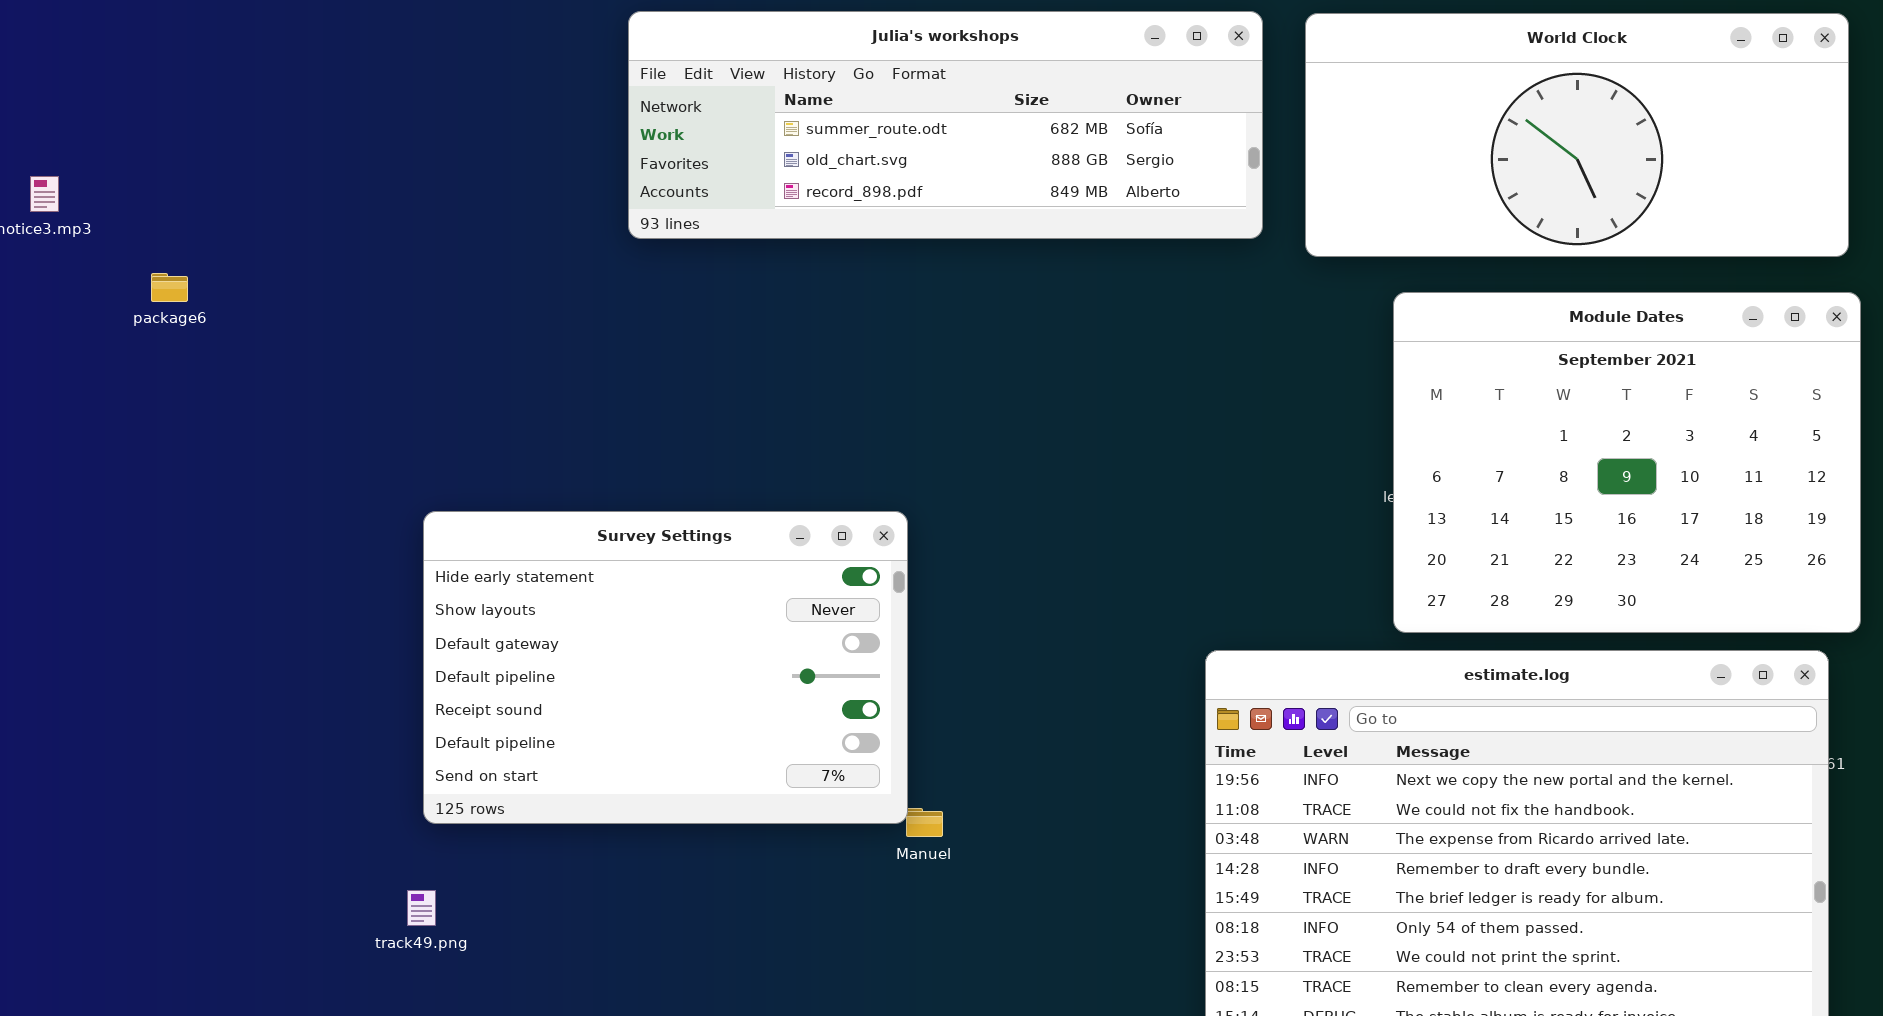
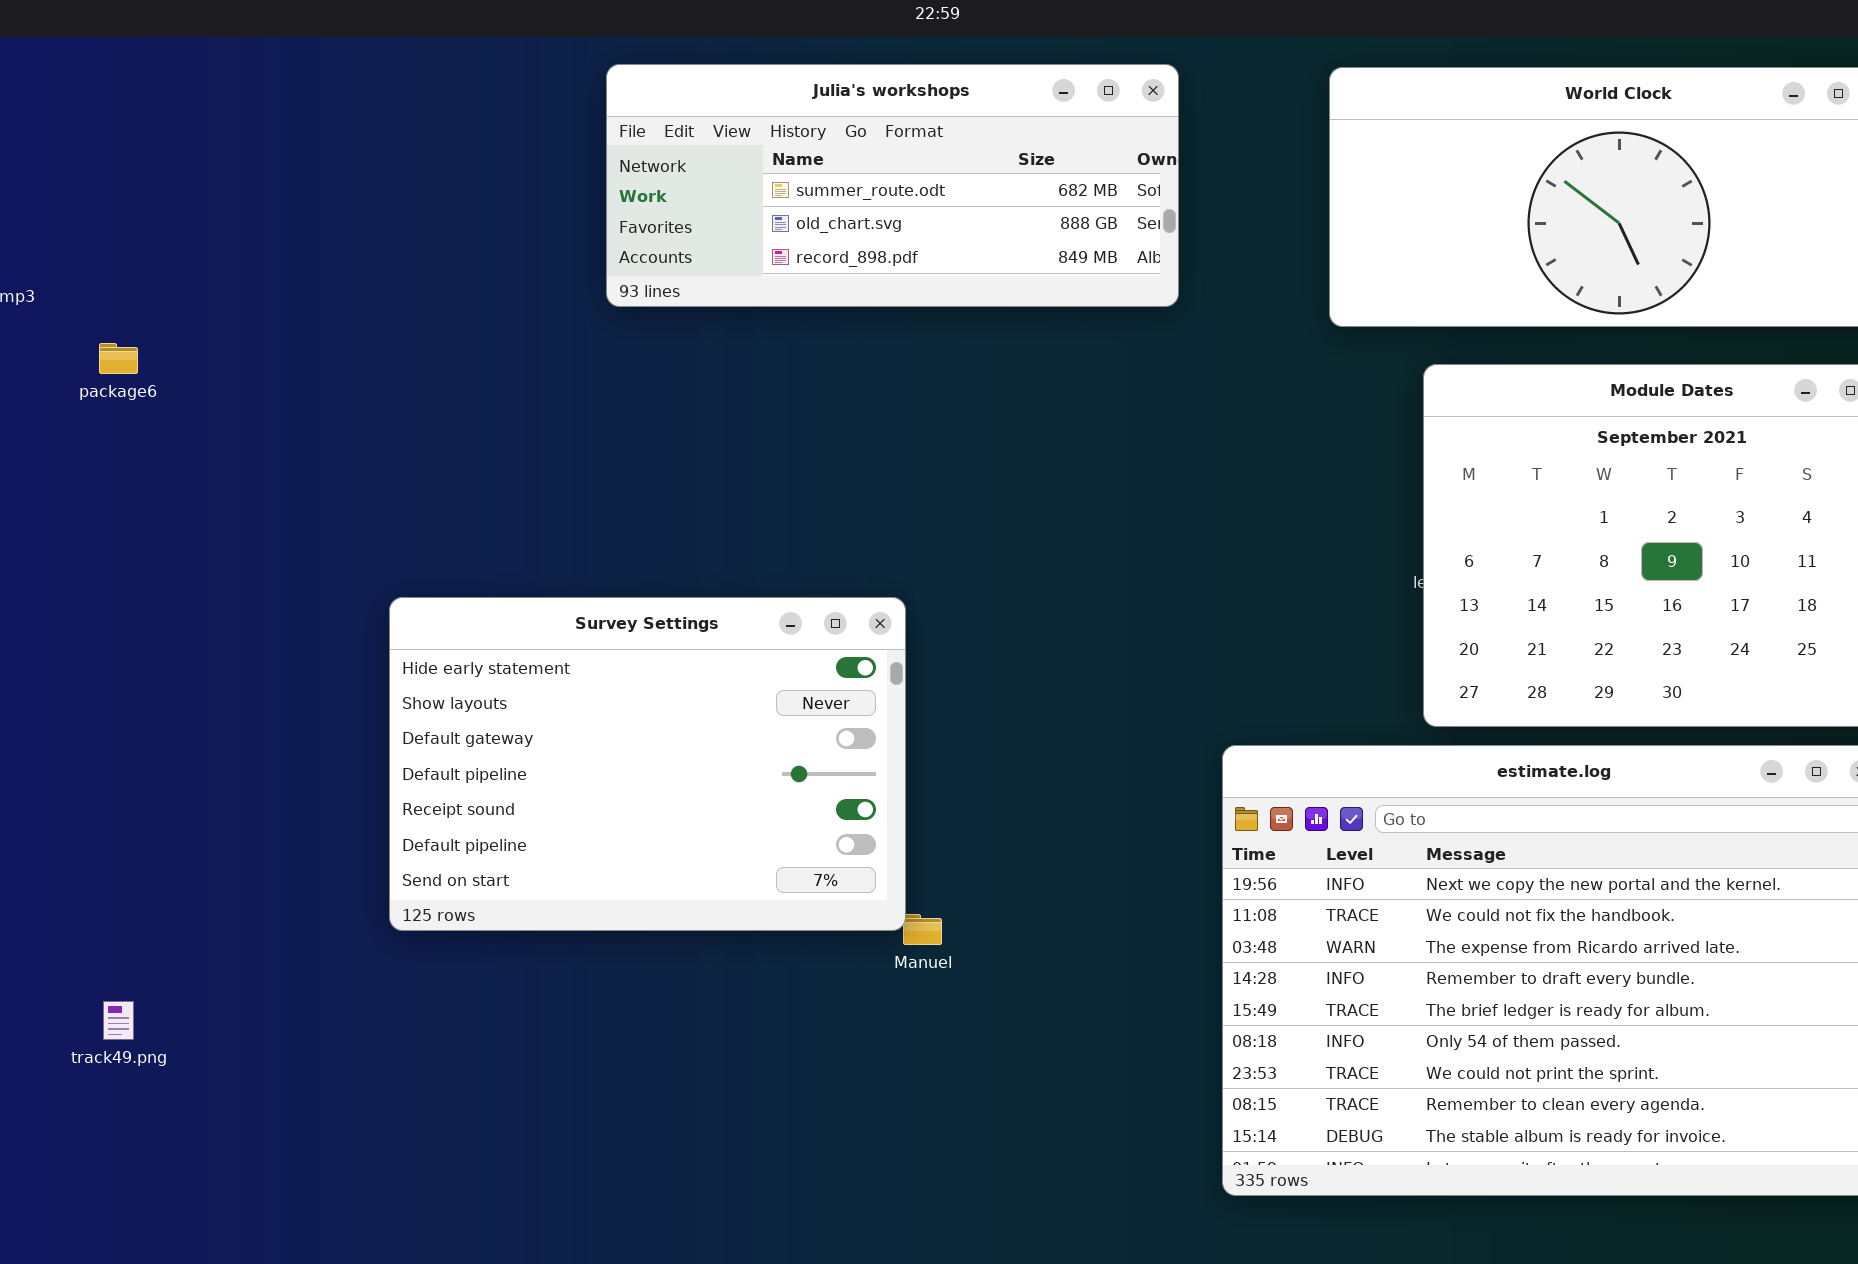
Julia's workshops: [628,11,1263,239] -> [606,64,1179,307], resized
track49.png: [407,890,436,926] -> [103,1001,134,1040], moved

